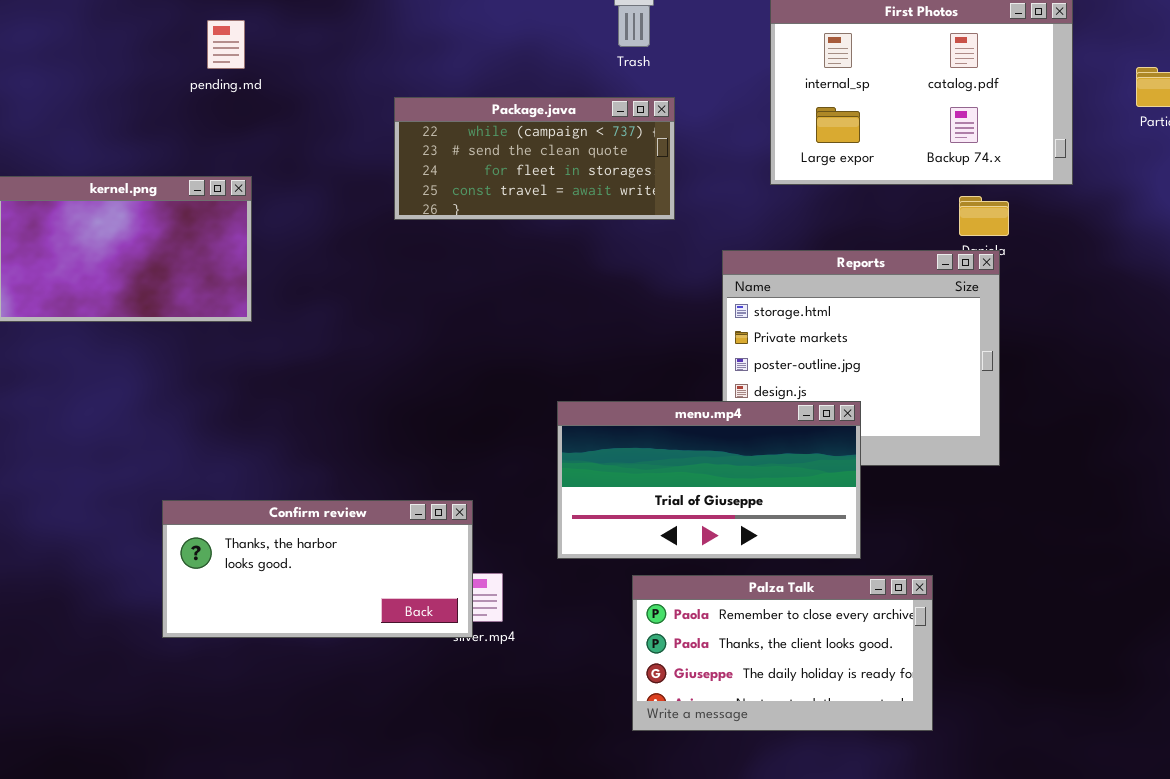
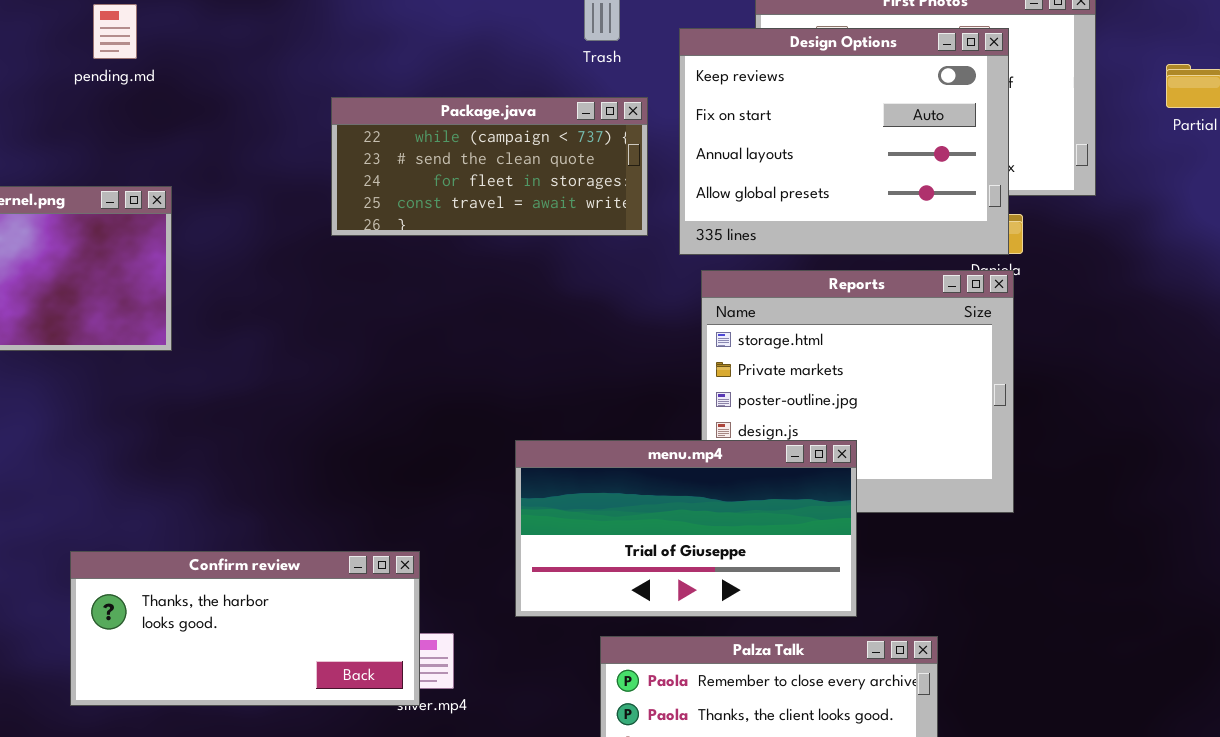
pending.md: [207,20,245,69] -> [93,4,137,59], moved
Design Options: none -> [679,28,1009,255], opened

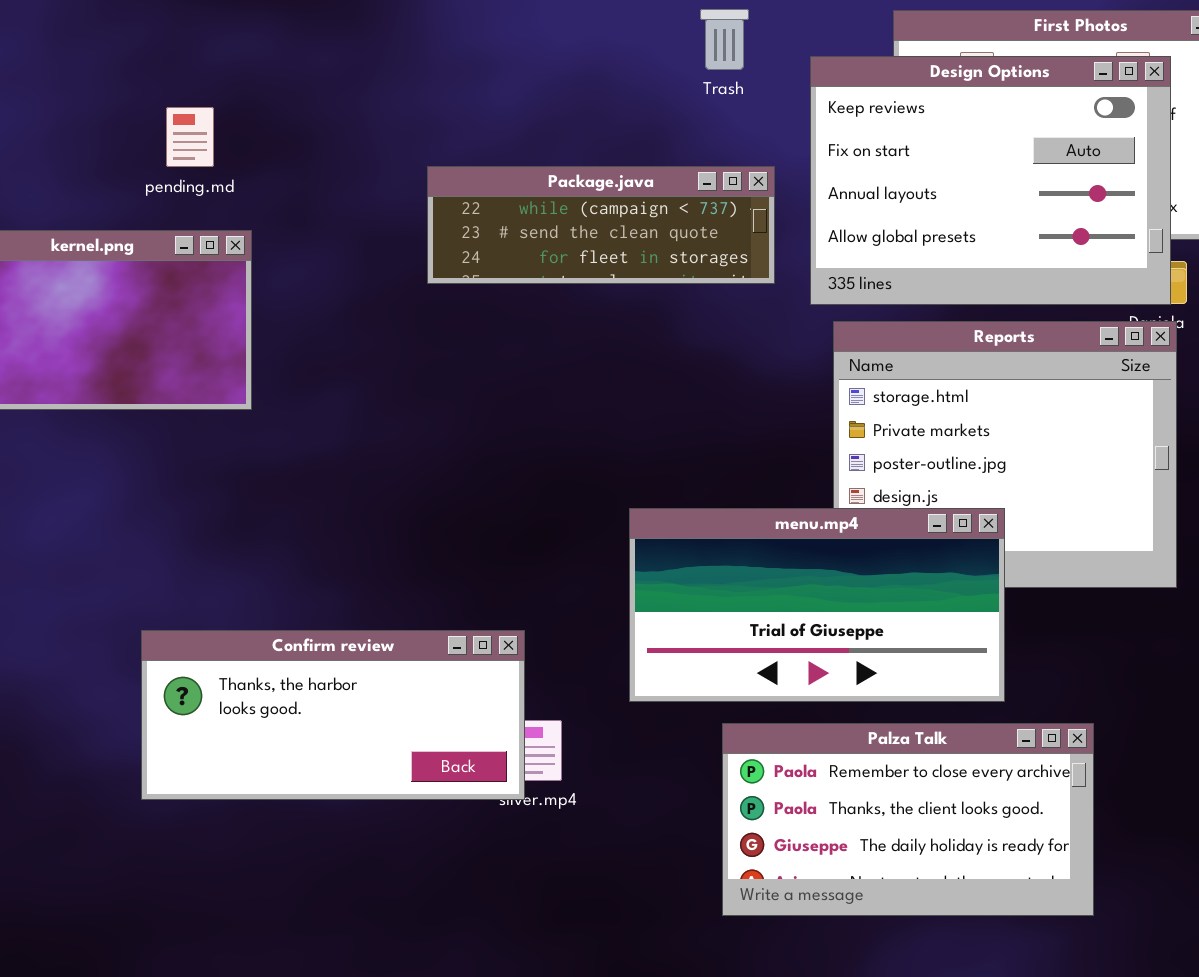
pending.md: [93,4,137,59] -> [166,107,214,167], moved
Package.java: [331,97,648,236] -> [427,166,775,284], resized

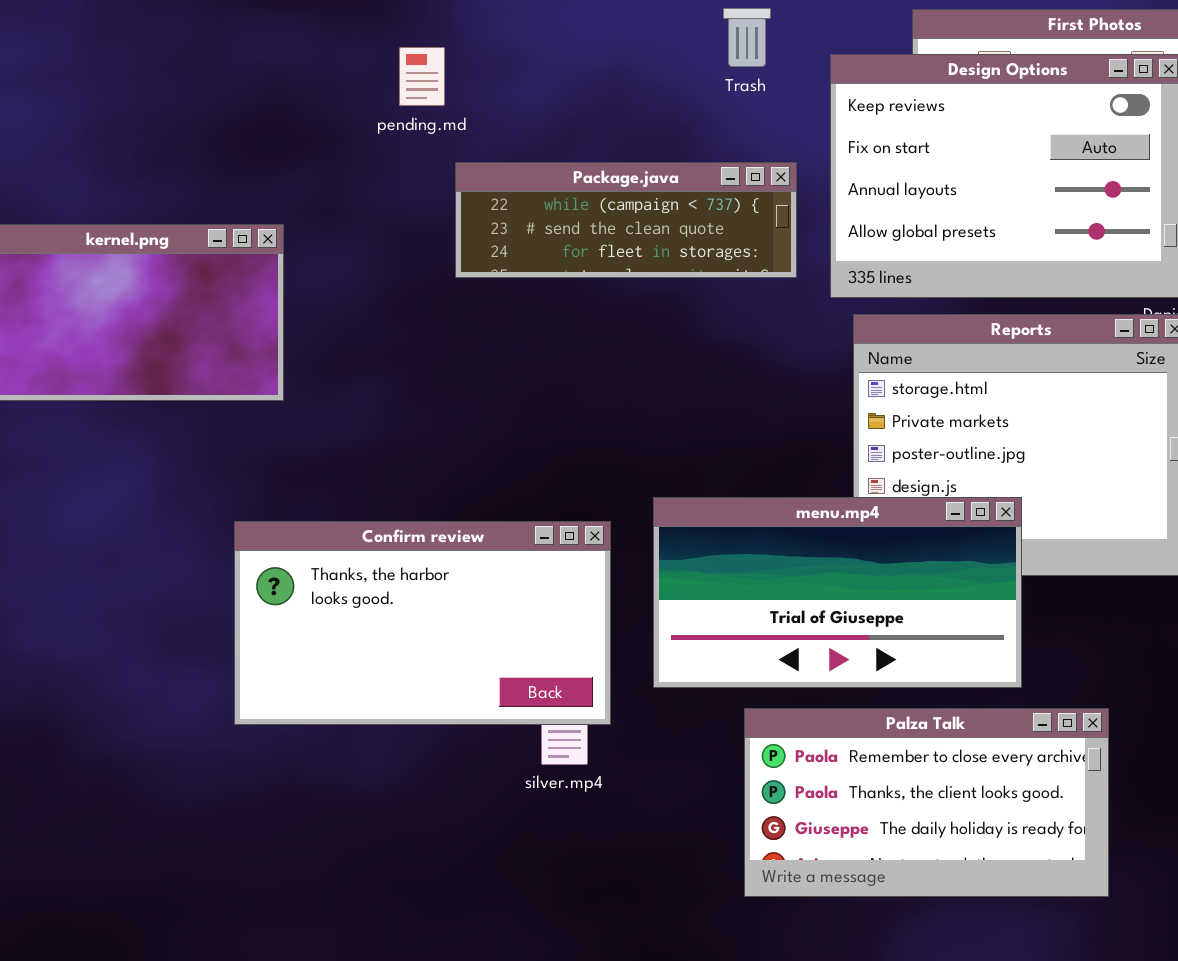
pending.md: [166,107,214,167] -> [399,47,445,106], moved
Confirm review: [141,630,525,800] -> [234,521,611,725], moved, resized

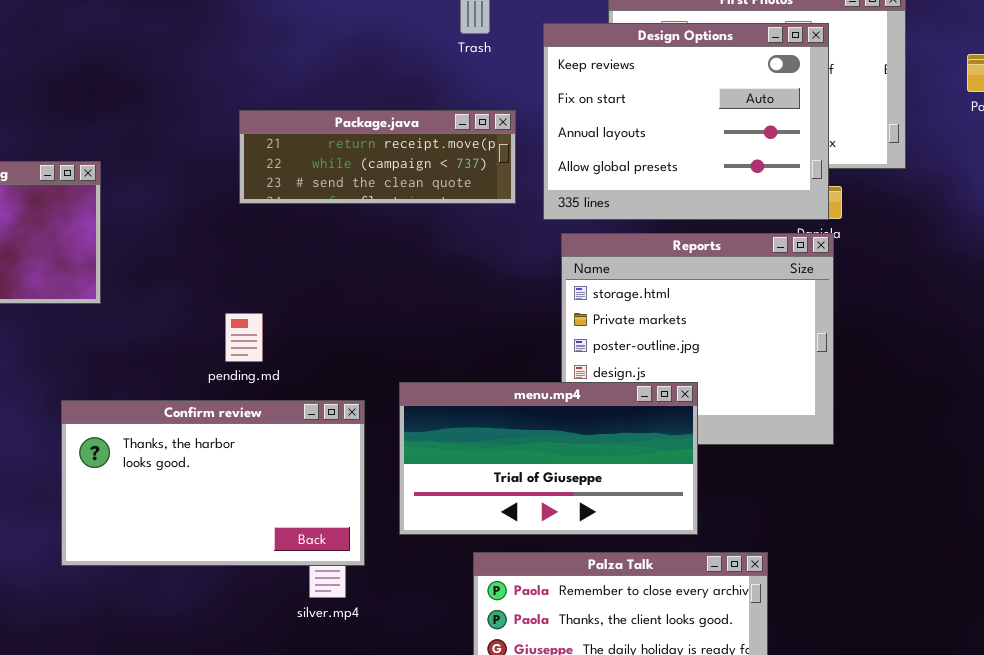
pending.md: [399,47,445,106] -> [225,313,263,362], moved
Package.java: [455,162,797,278] -> [239,110,516,204], scrolled up 1 row

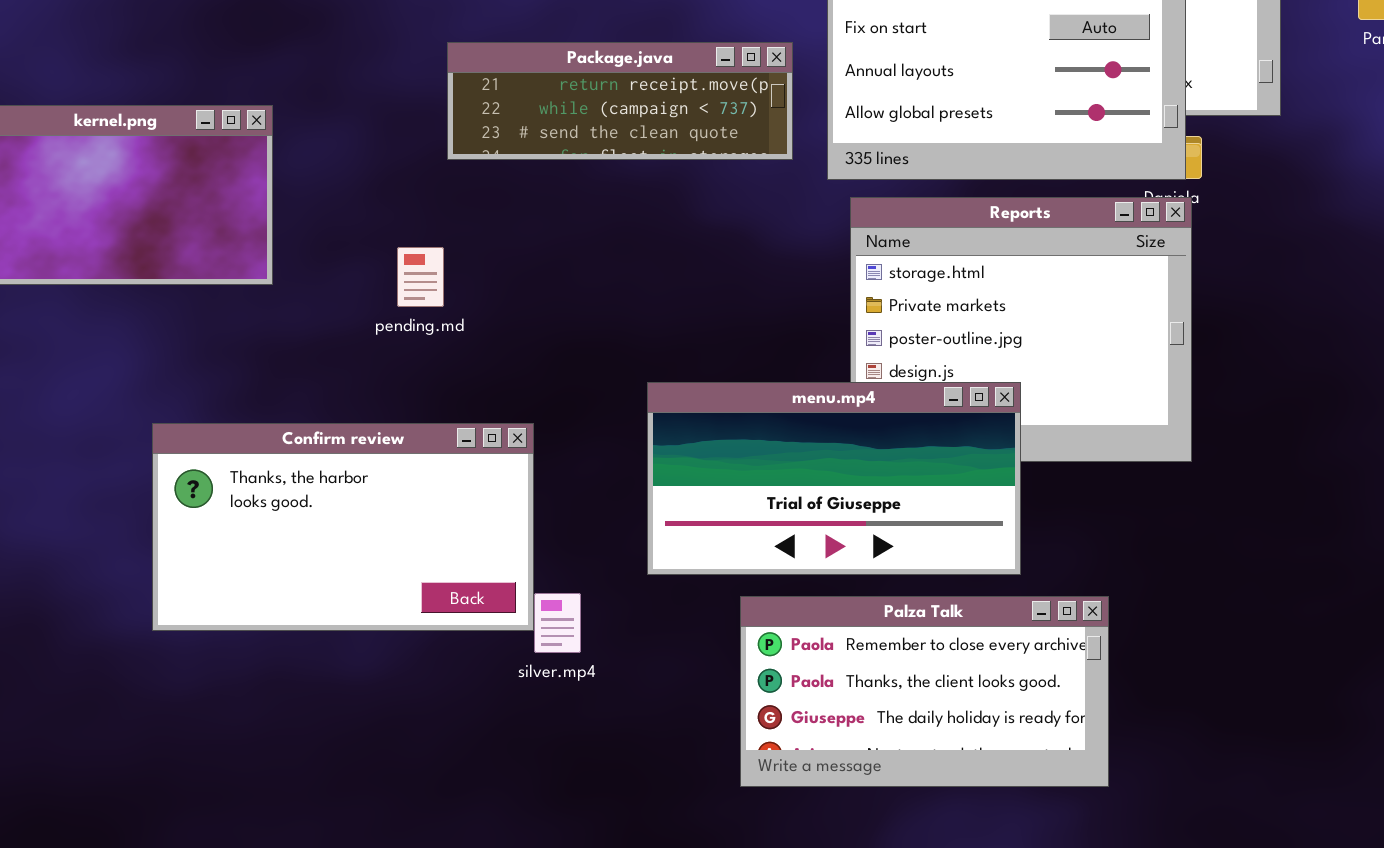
pending.md: [225,313,263,362] -> [397,247,444,307], moved
Confirm review: [61,400,365,566] -> [152,423,534,631], moved

